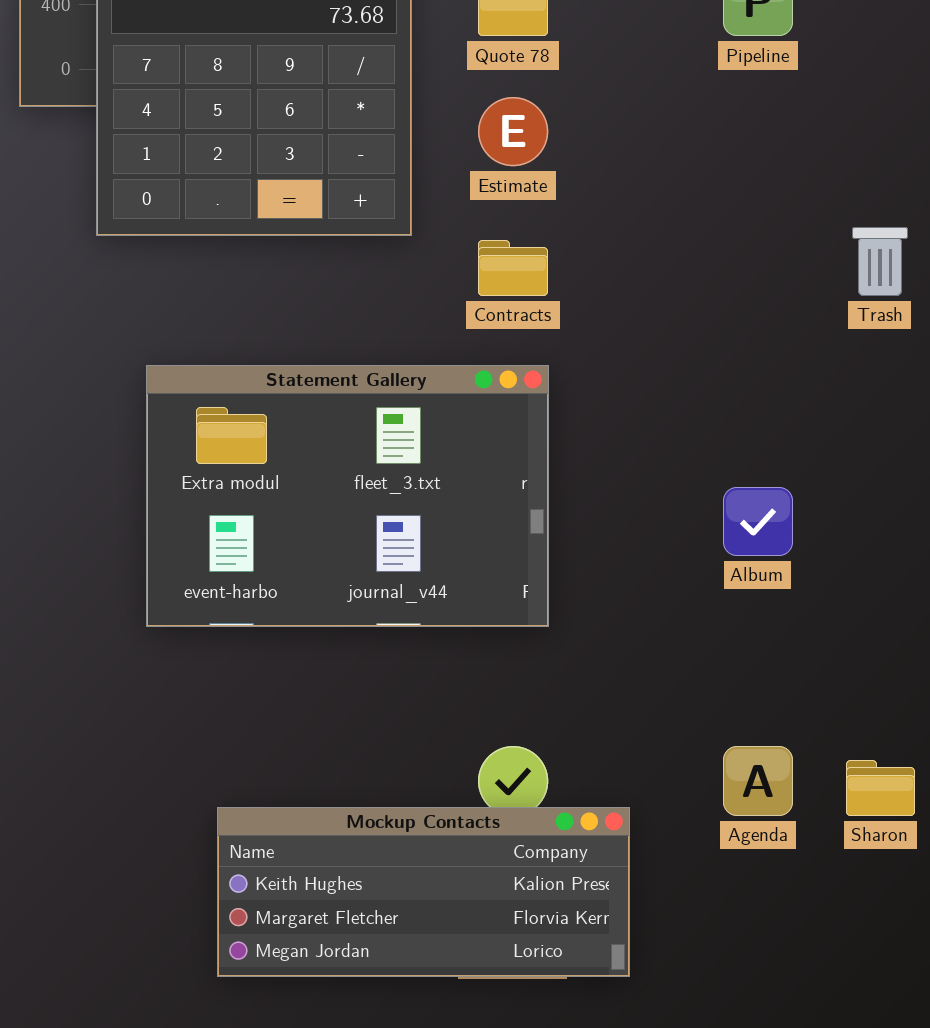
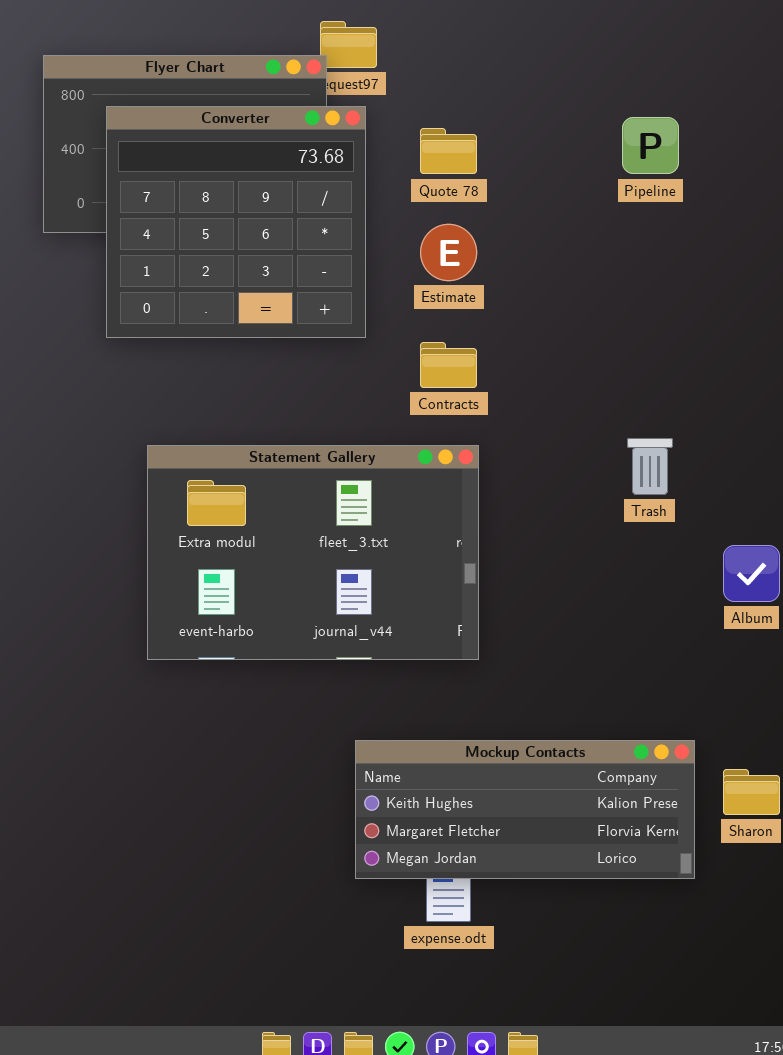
Trash: [852,227,908,296] -> [627,438,673,495], moved
Album: [723,487,793,556] -> [723,545,780,602], moved
Mockup Contacts: [217,807,630,977] -> [355,740,695,879], moved

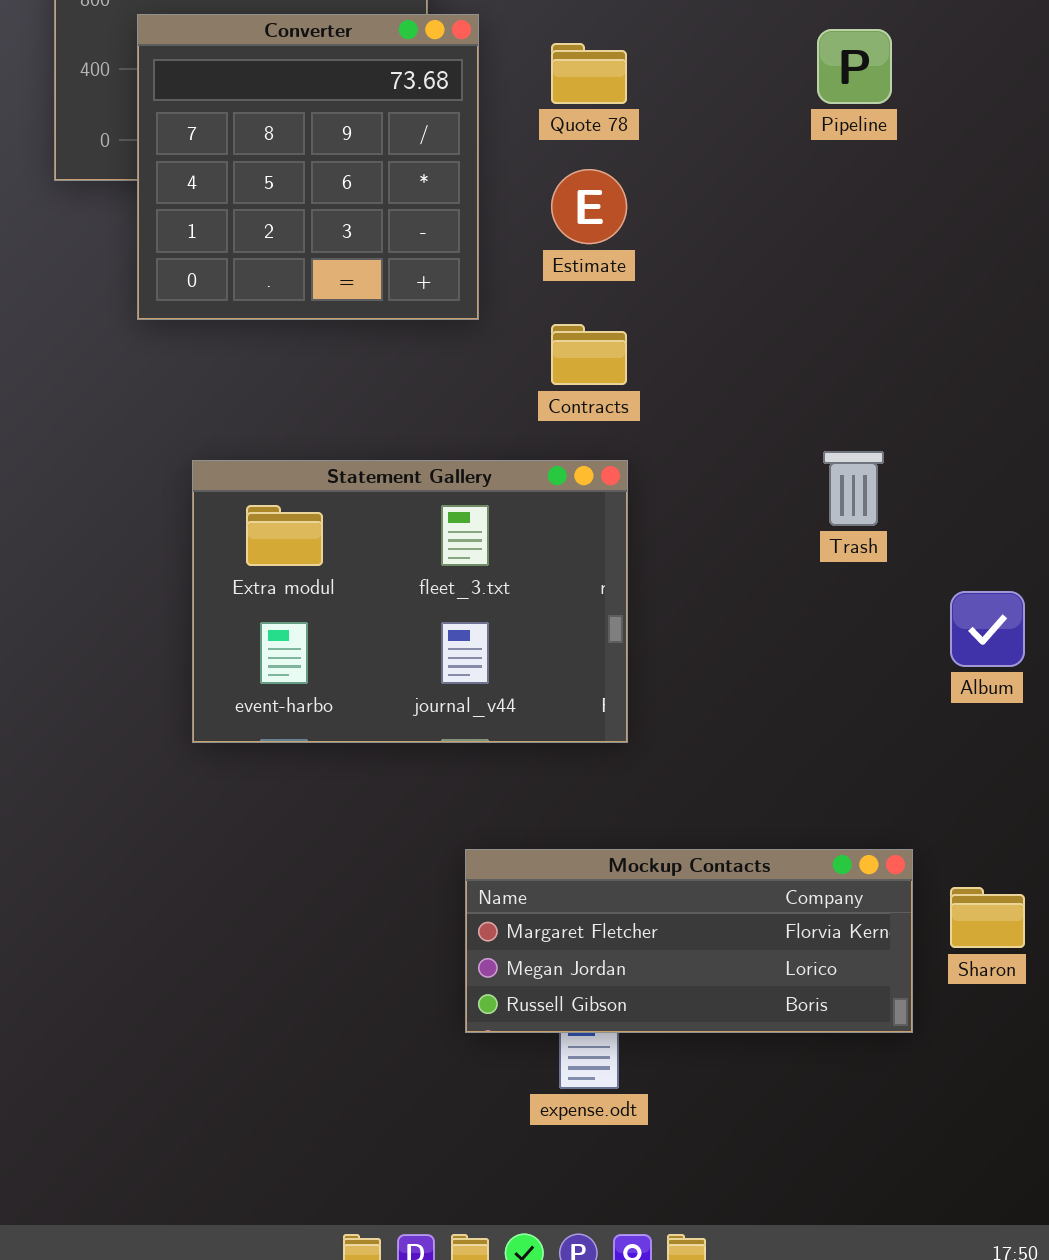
Mockup Contacts: [355,740,695,879] -> [465,849,913,1033], scrolled down 1 row

